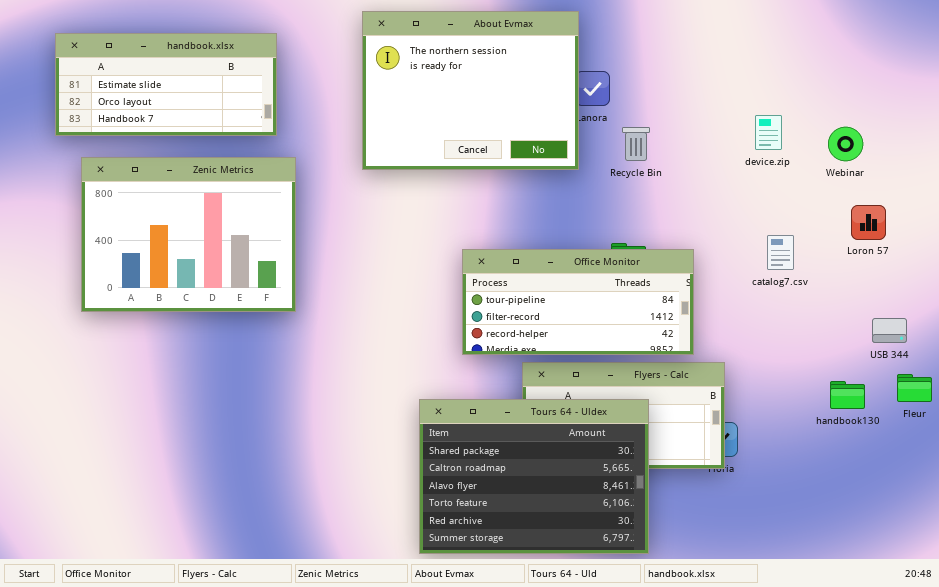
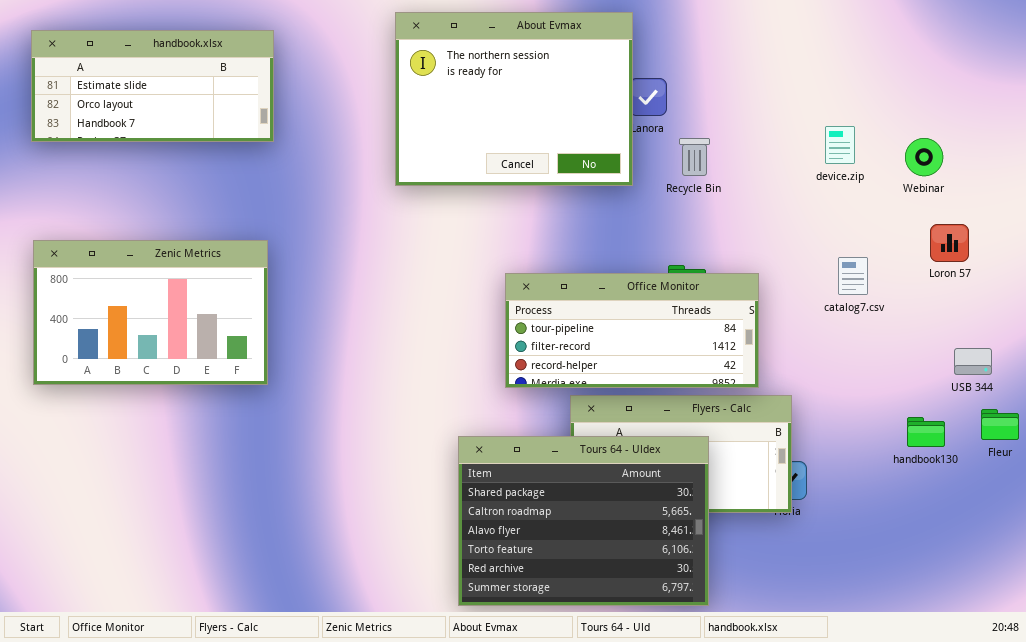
handbook.xlsx: [55,33,277,136] -> [31,30,274,142], moved
Zenic Metrics: [81,157,296,312] -> [33,240,268,385], moved, resized

